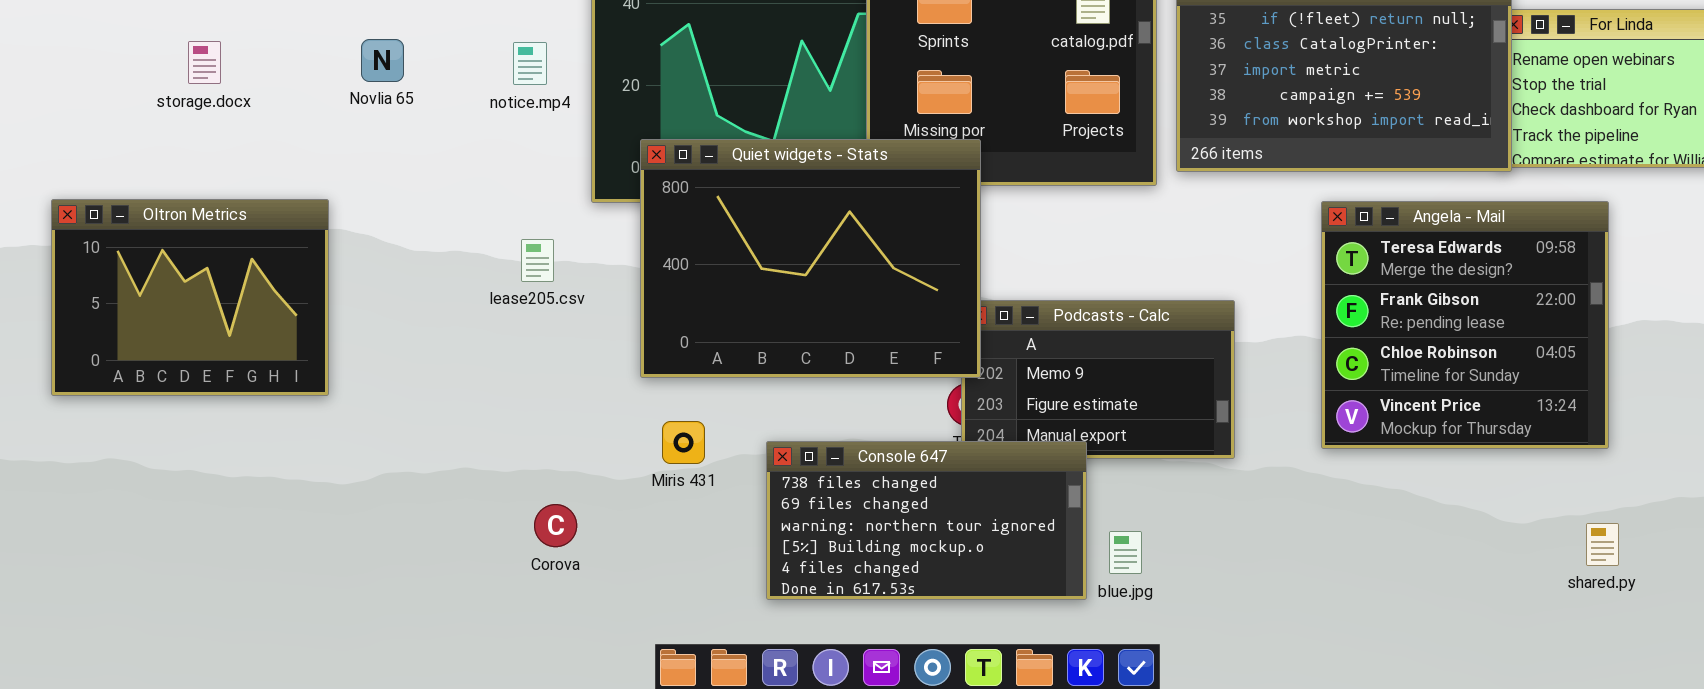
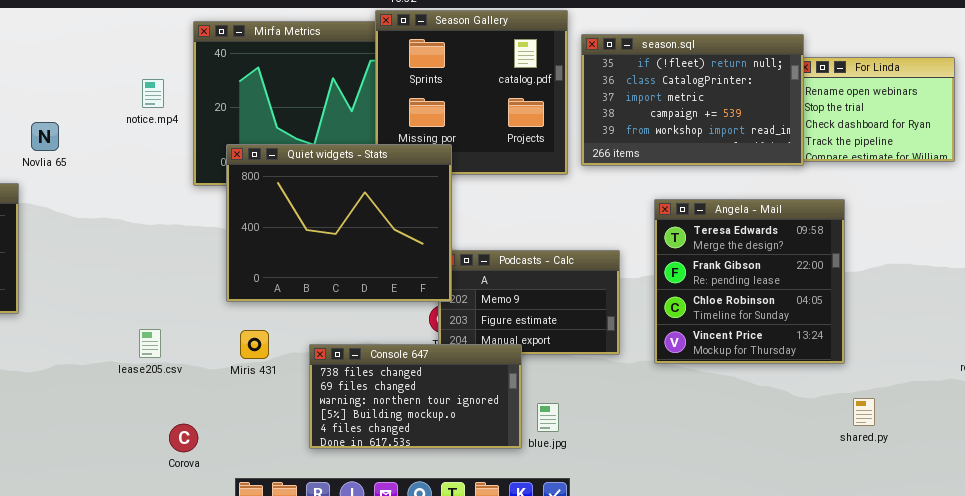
Novlia 65: [361,39,404,82] -> [31,122,59,151], moved
Angela - Mail: [1321,201,1609,449] -> [654,199,845,364], moved
lease205.csv: [521,239,554,282] -> [139,329,161,358], moved
Corova: [534,504,577,547] -> [169,424,198,452], moved

